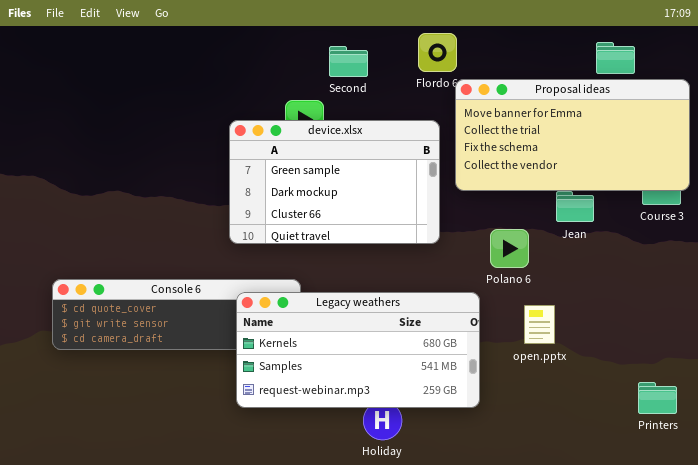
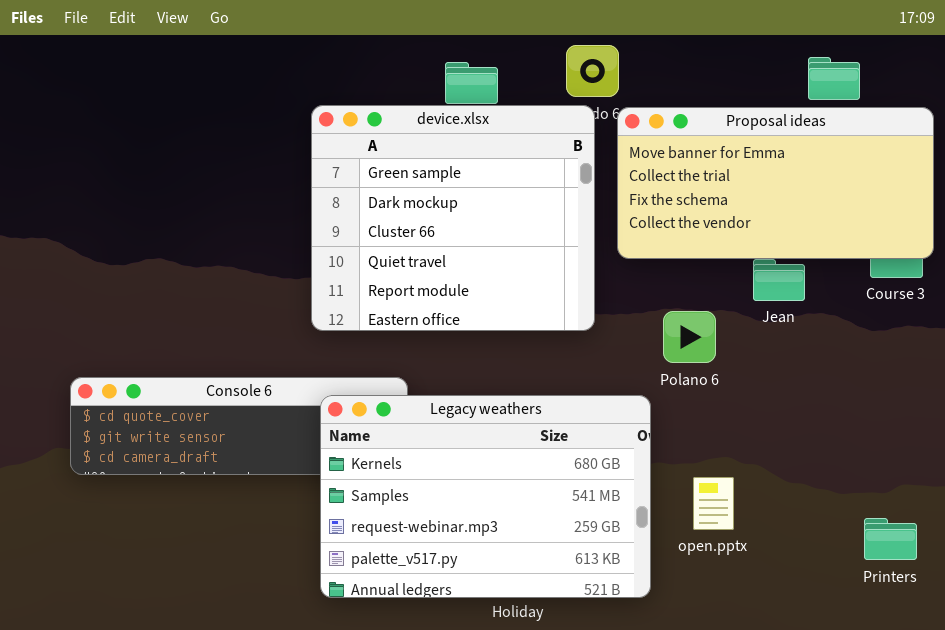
device.xlsx: [229,120,440,244] -> [311,105,595,331], resized
Legacy weathers: [236,292,480,408] -> [320,395,651,598], resized
open.pptx: [524,305,555,344] -> [693,477,734,530], moved

